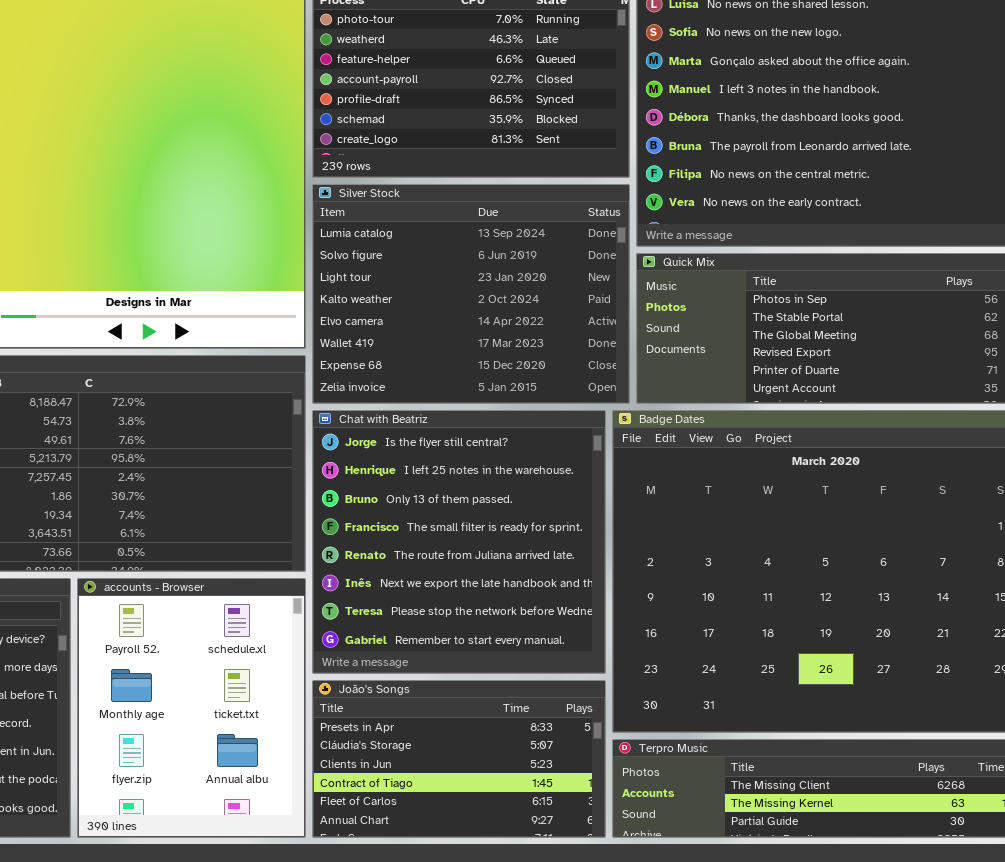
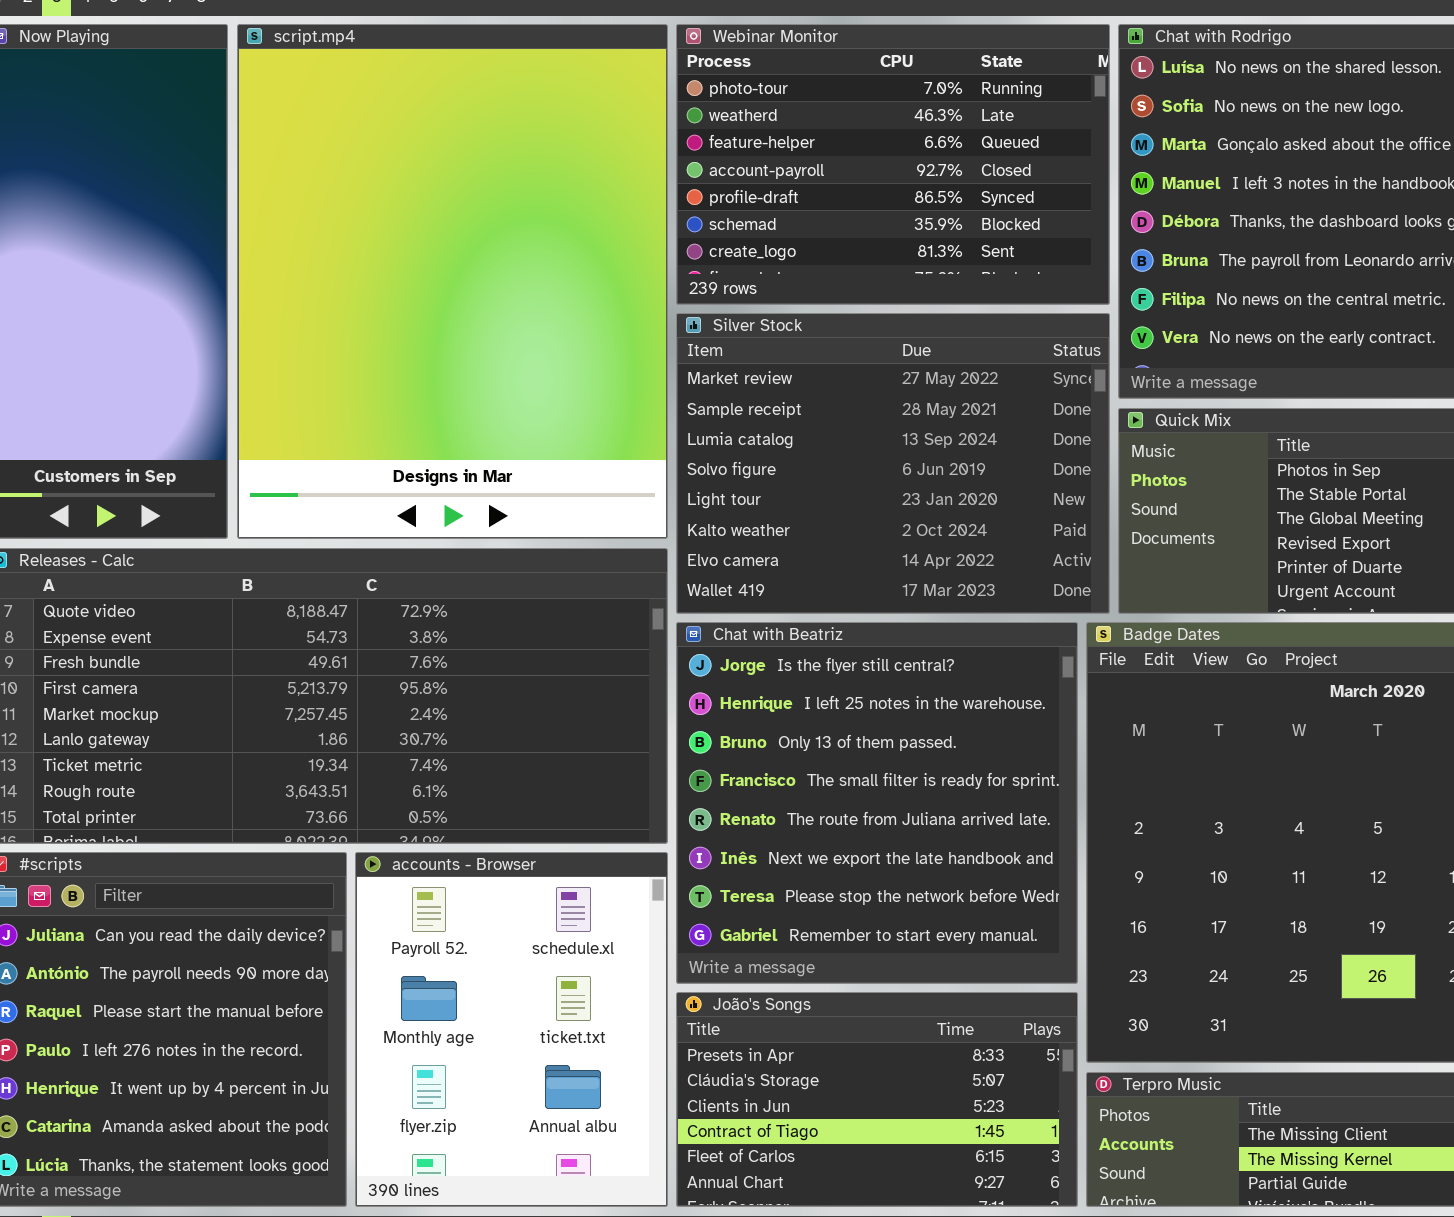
Silver Stock: [312,184,630,404] -> [676,313,1110,614], scrolled up 2 rows

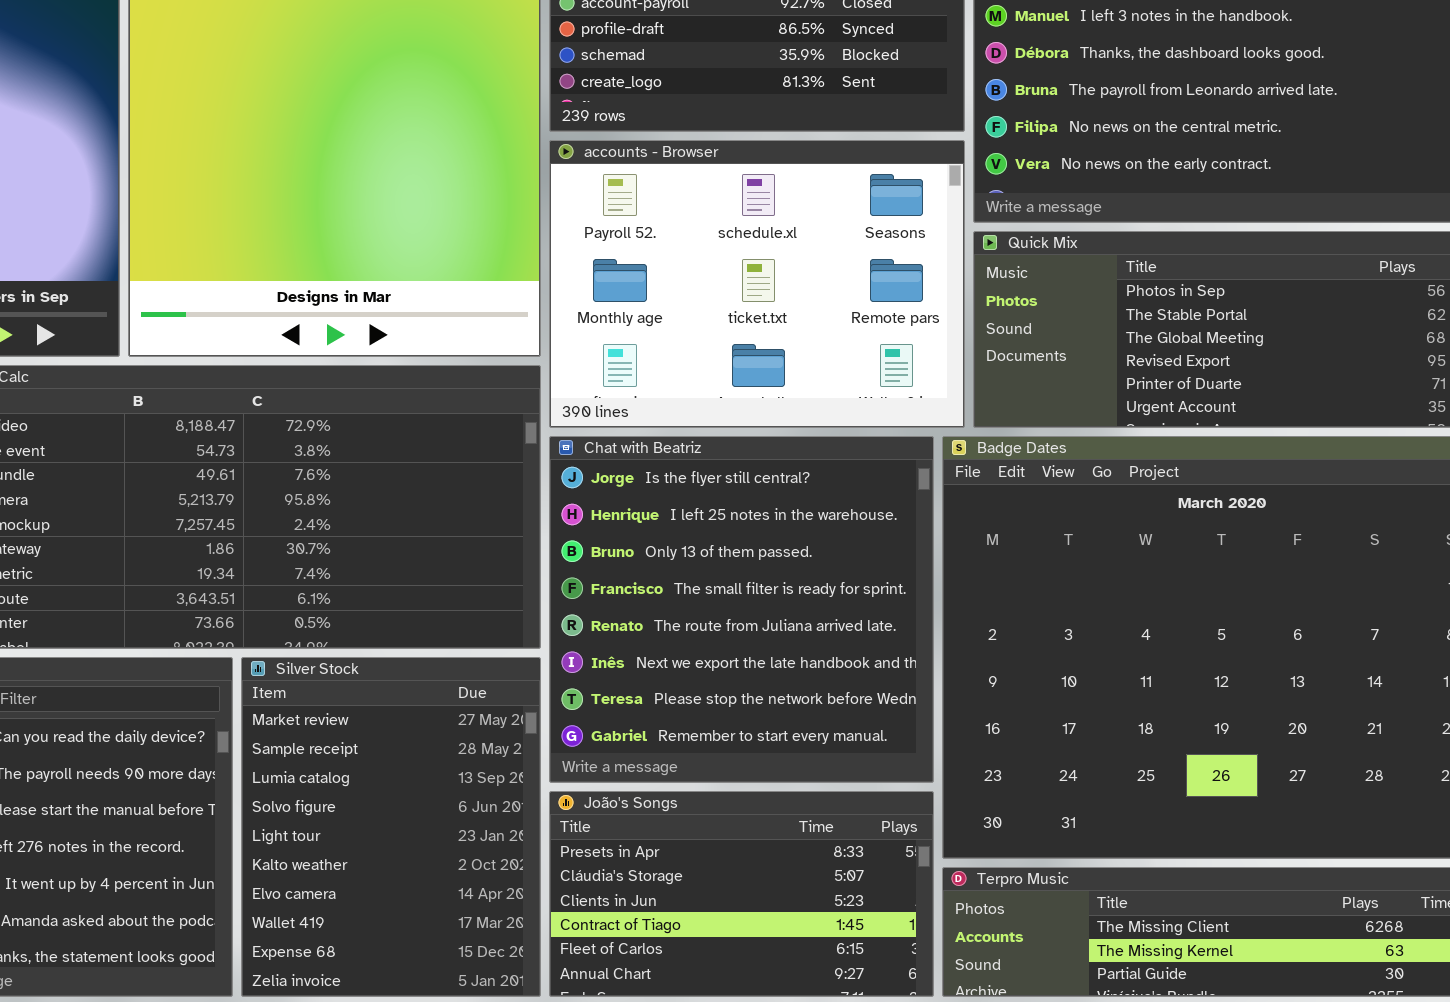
Silver Stock: [676,313,1110,614] -> [241,657,541,997], moved, resized
accounts - Browser: [355,852,668,1207] -> [549,140,965,428], moved, resized

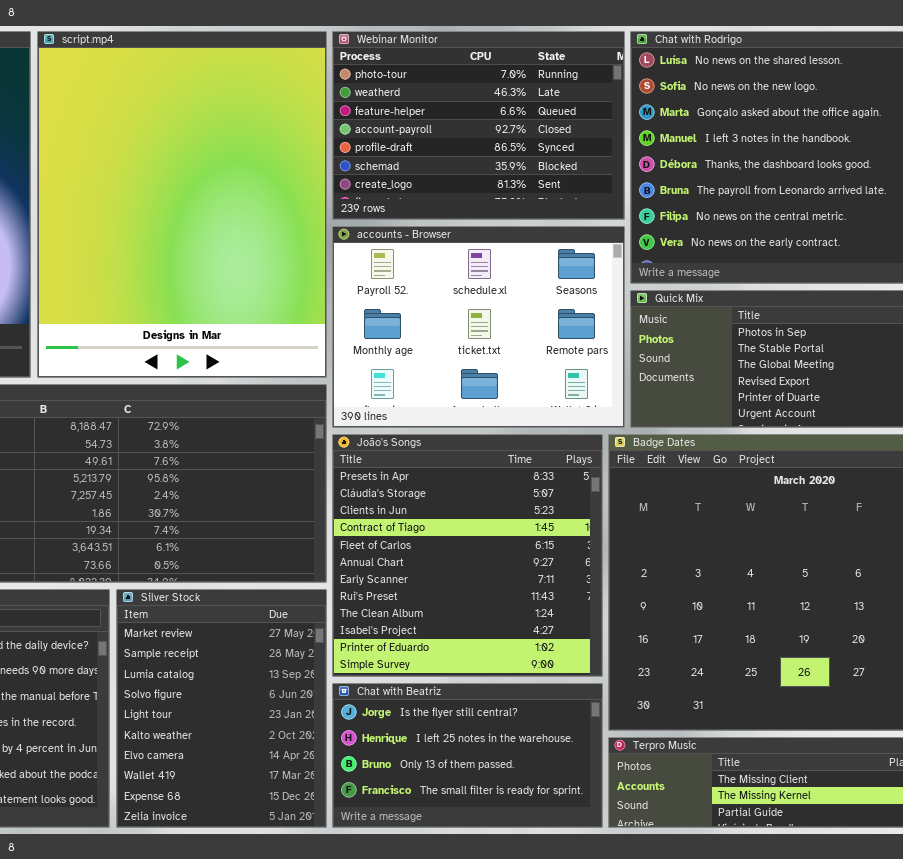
Chat with Beatriz: [549,436,934,783] -> [332,683,603,828], moved, resized
João's Songs: [549,791,934,997] -> [332,434,603,677], moved, resized

